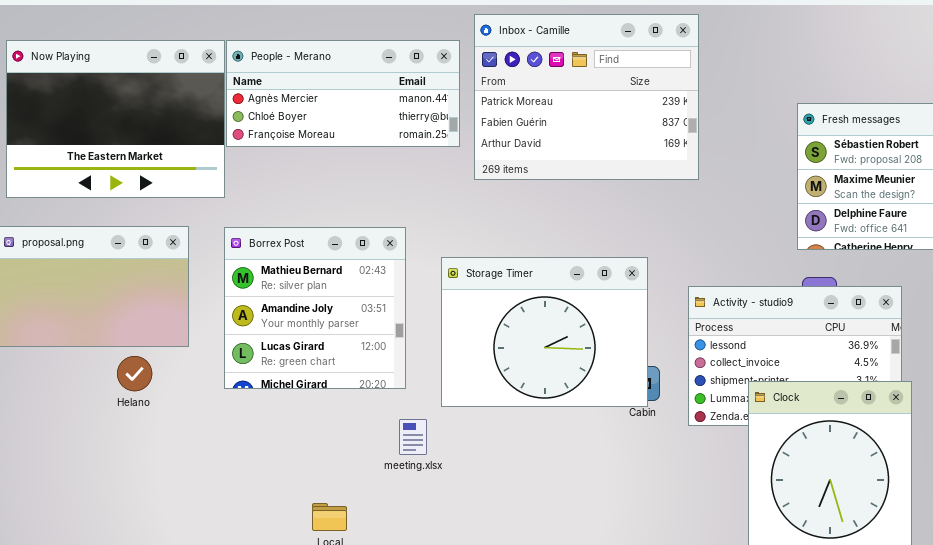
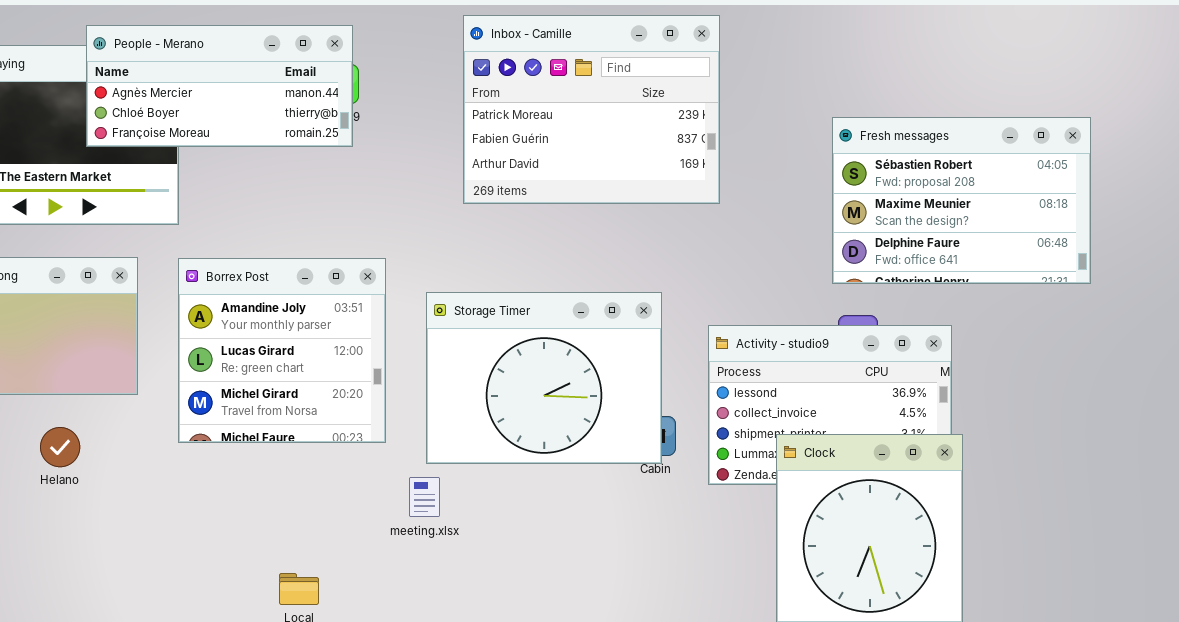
People - Merano: [226,40,460,147] -> [86,25,353,147], moved
Borrex Post: [224,227,406,389] -> [178,258,386,443], scrolled down 1 row
Helano: [117,356,152,391] -> [40,427,80,467], moved
meeting.xlsx: [399,419,427,455] -> [409,477,440,517], moved

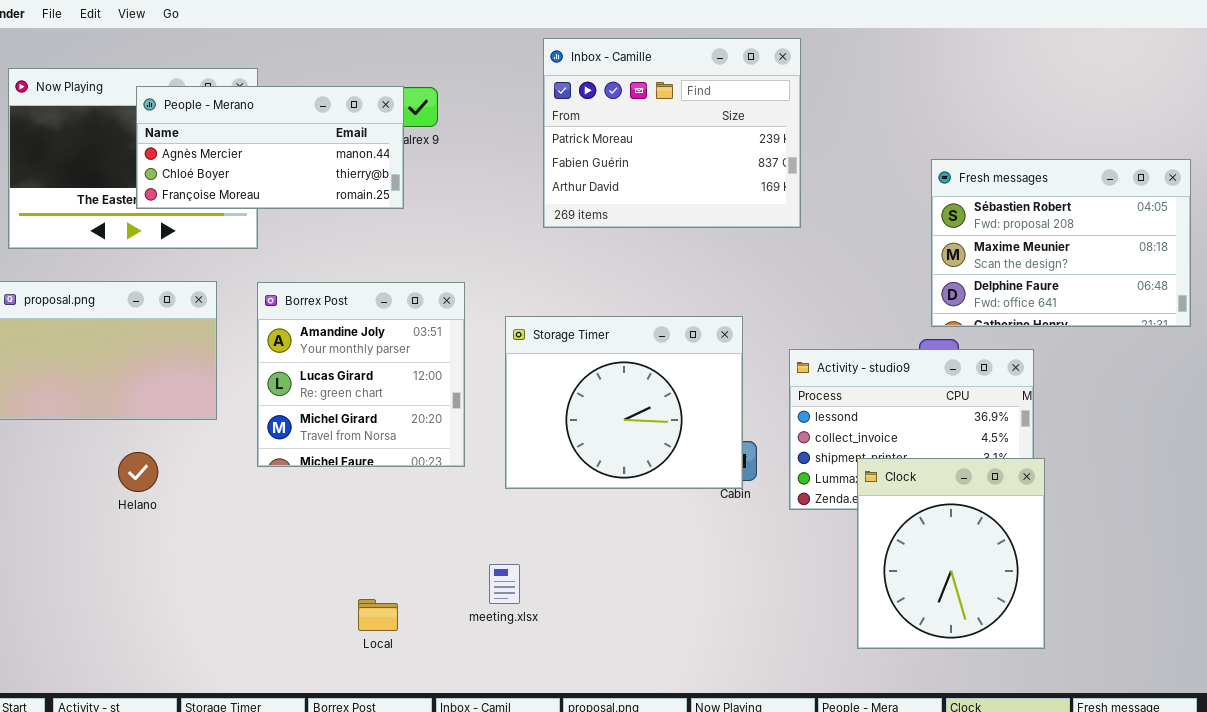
People - Merano: [86,25,353,147] -> [136,86,404,209], moved
Fresh messages: [832,117,1091,284] -> [931,159,1191,327], moved
meeting.xlsx: [409,477,440,517] -> [489,564,520,604], moved

